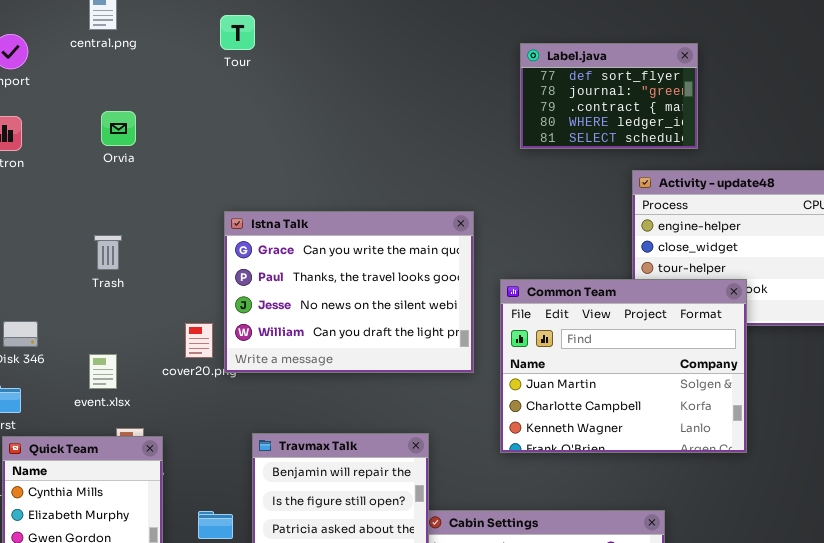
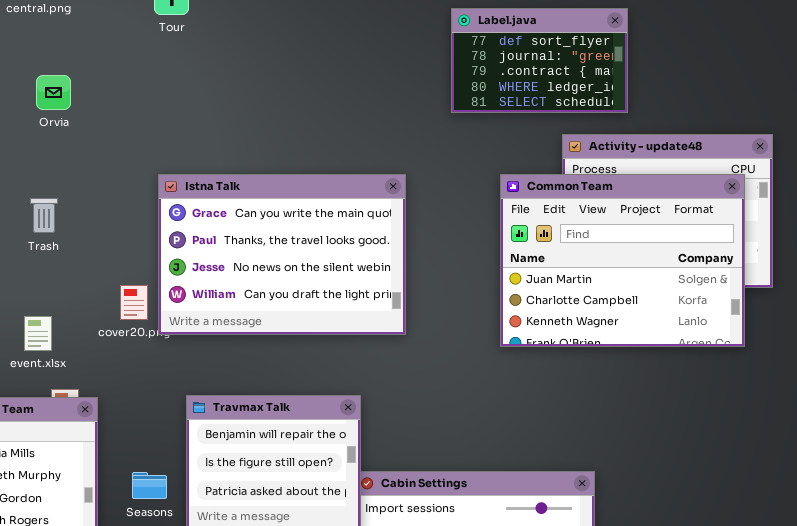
Common Team: [500,279,747,453] -> [500,174,745,347], moved

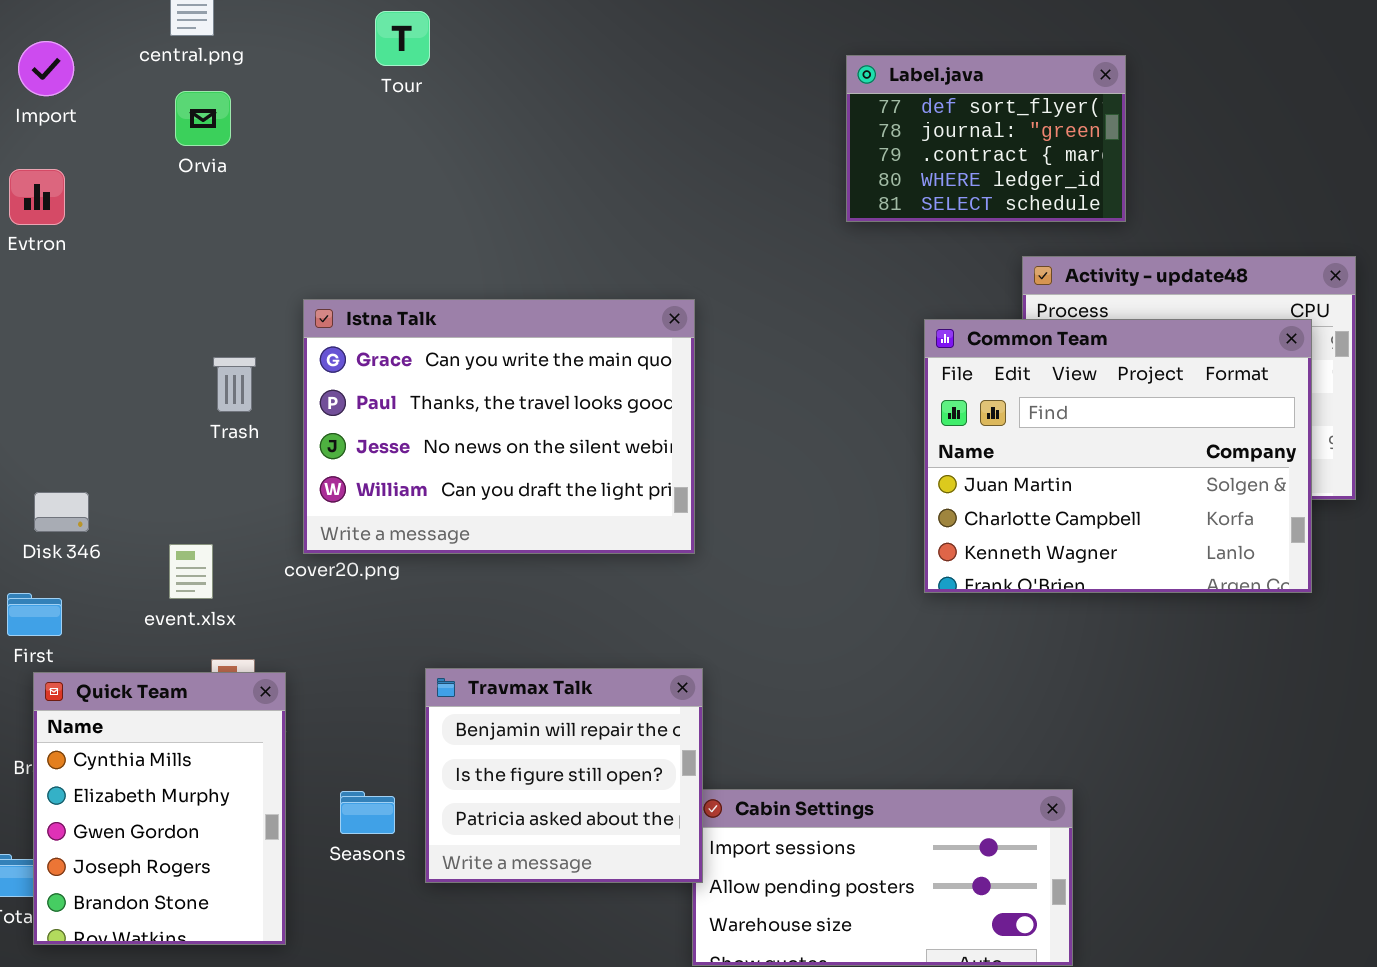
Orvia: [36,75,71,110] -> [175,91,231,146], moved
Istna Talk: [158,174,406,335] -> [303,299,695,554], moved
Trash: [30,198,58,233] -> [213,357,256,412], moved

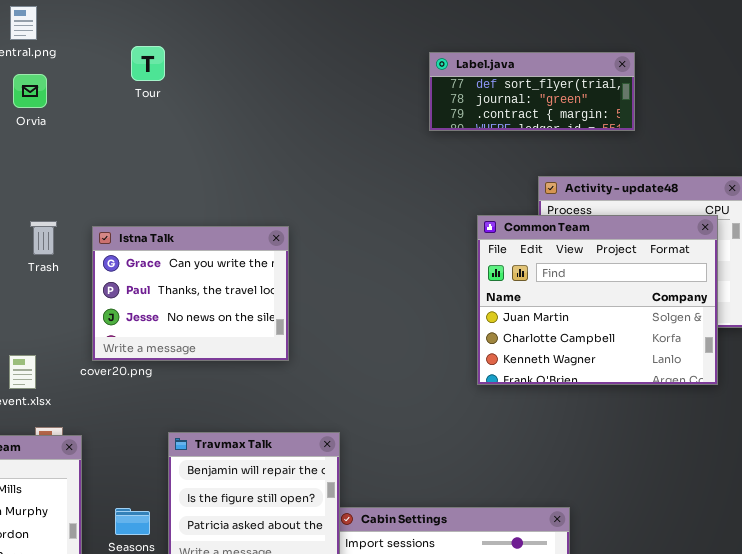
Tour: [375,11,430,66] -> [131,46,165,81], moved
Label.java: [846,55,1126,222] -> [429,52,635,131], resized
Istna Talk: [303,299,695,554] -> [92,226,289,361], resized
Trash: [213,357,256,412] -> [30,221,57,255], moved

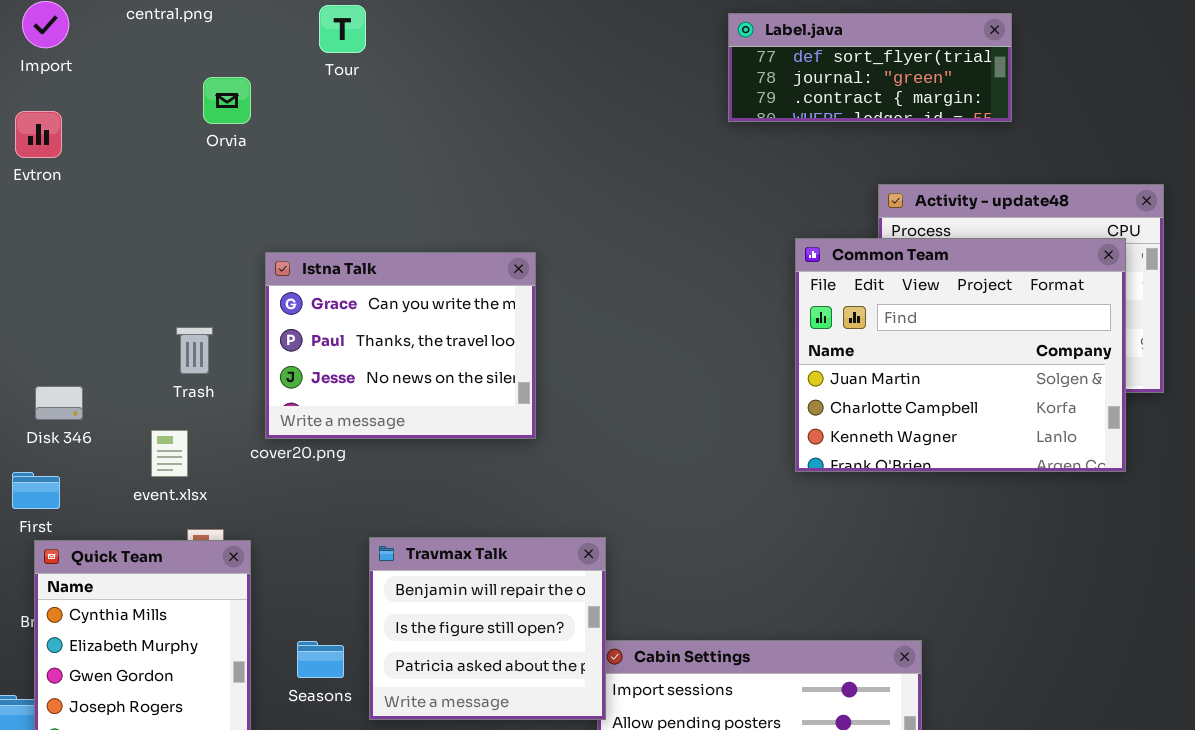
Orvia: [13,74,47,108] -> [203,77,251,124], moved
Trash: [30,221,57,255] -> [176,327,213,374], moved

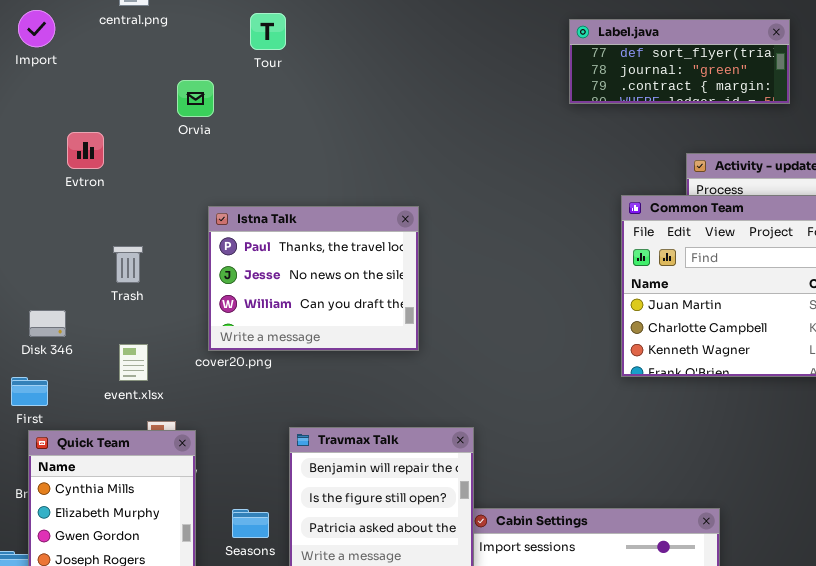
Orvia: [203,77,251,124] -> [177,80,214,117], moved
Evtron: [15,111,62,158] -> [67,132,104,169], moved
Istna Talk: [265,252,536,439] -> [208,206,419,351], scrolled down 1 row
Trash: [176,327,213,374] -> [113,246,143,283], moved

